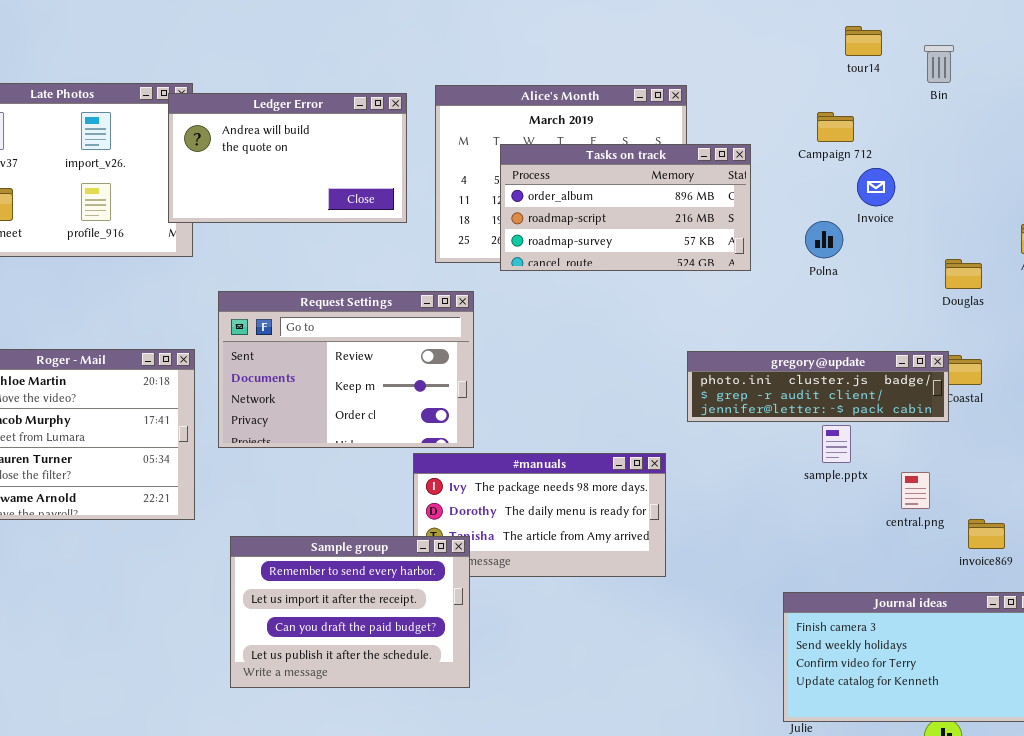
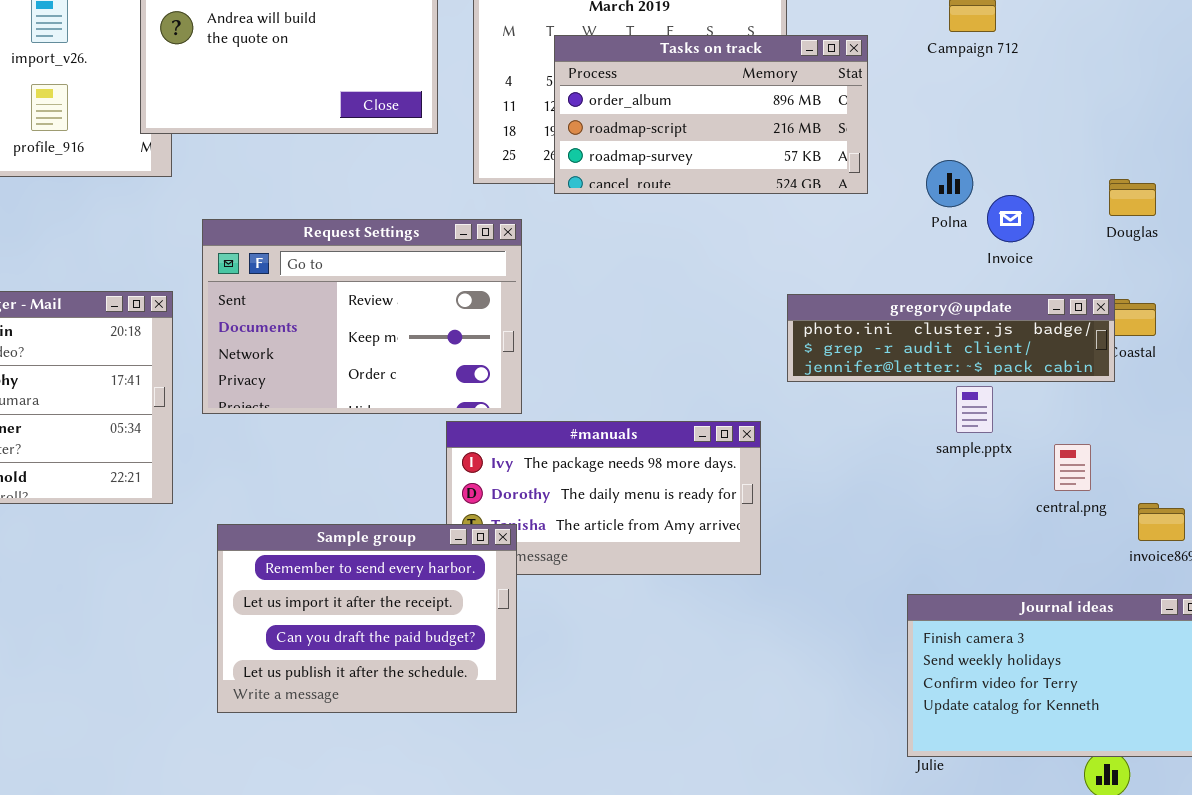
Invoice: [857,168,895,206] -> [987,195,1034,242], moved
Polna: [805,221,843,258] -> [926,160,973,207], moved

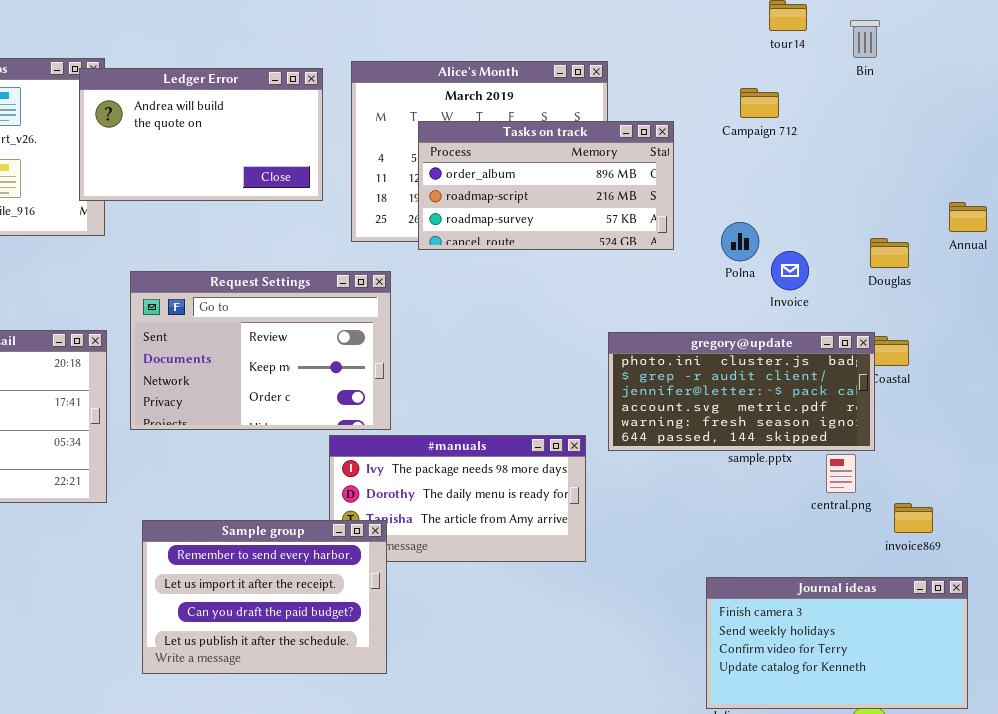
gregory@update: [787,294,1115,382] -> [608,332,875,451], resized

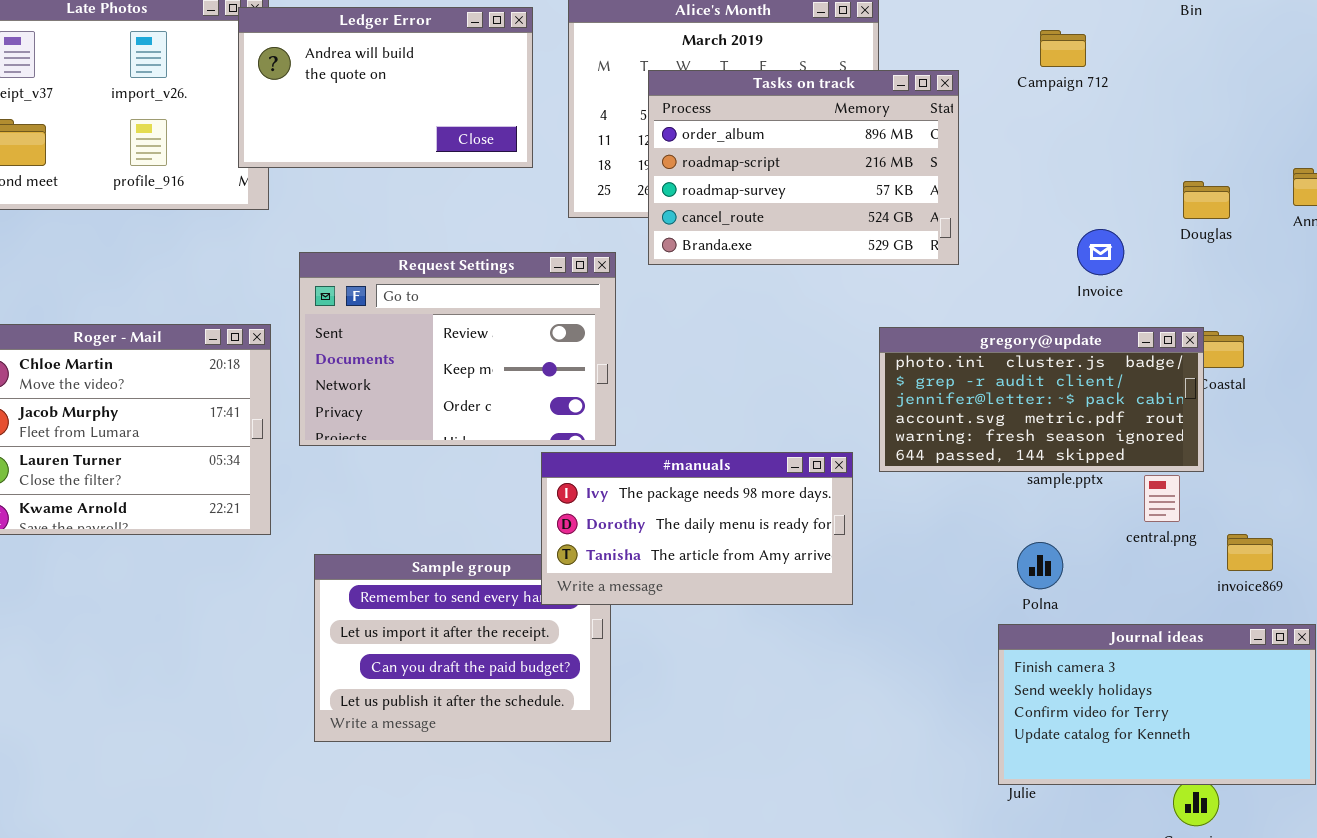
Tasks on track: [418,121,674,250] -> [648,70,959,265], resized
Polna: [721,222,759,261] -> [1017,542,1063,589], moved
Douglas: [870,238,909,268] -> [1183,181,1230,219], moved
#manuals: [329,435,586,562] -> [541,452,853,605], raised

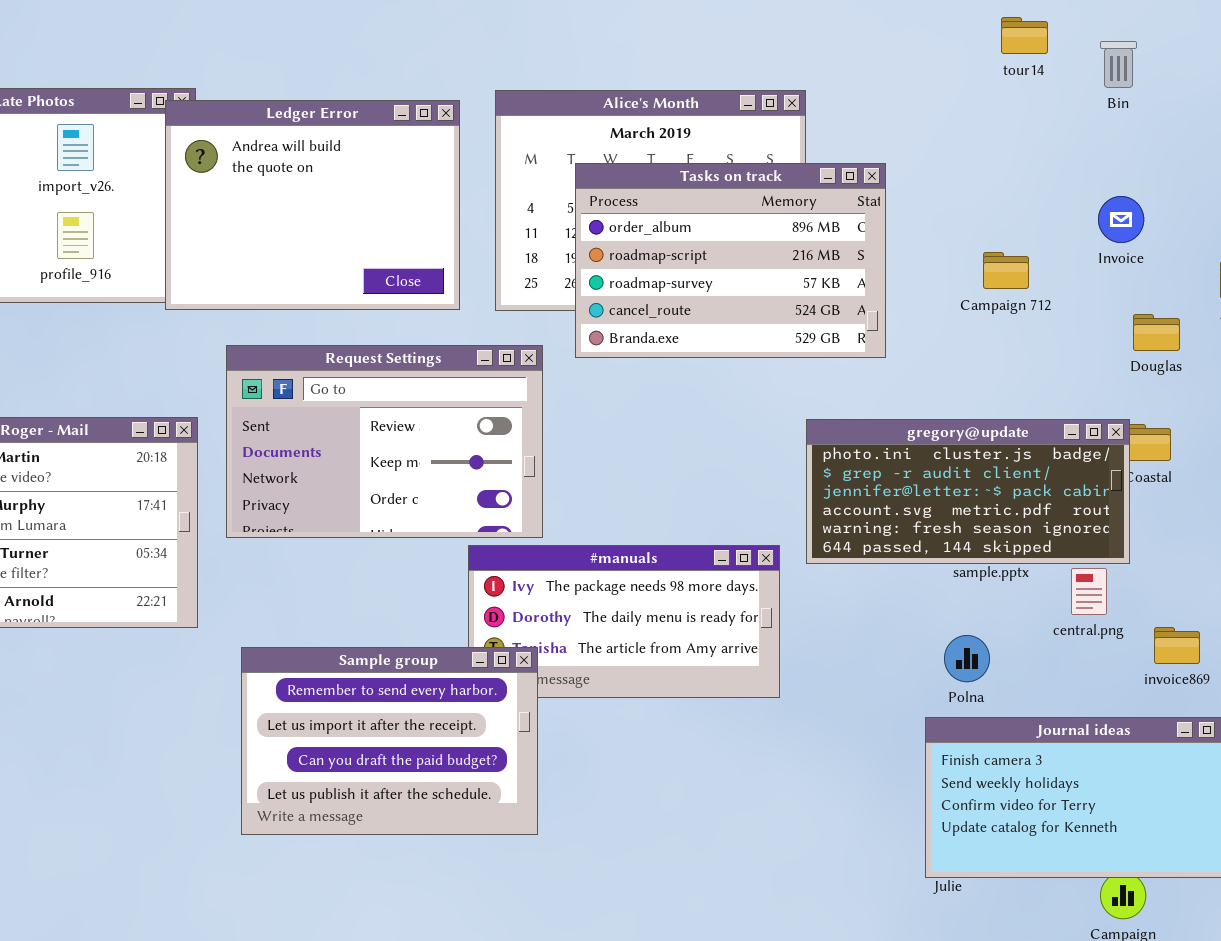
Ledger Error: [238,7,533,168] -> [165,100,460,310], resized
Campaign 712: [1040,30,1086,67] -> [983,252,1029,289], moved
Douglas: [1183,181,1230,219] -> [1133,314,1180,351], moved
Invoice: [1077,229,1124,275] -> [1098,196,1144,243], moved
Sample group: [314,554,611,742] -> [241,647,538,835], raised

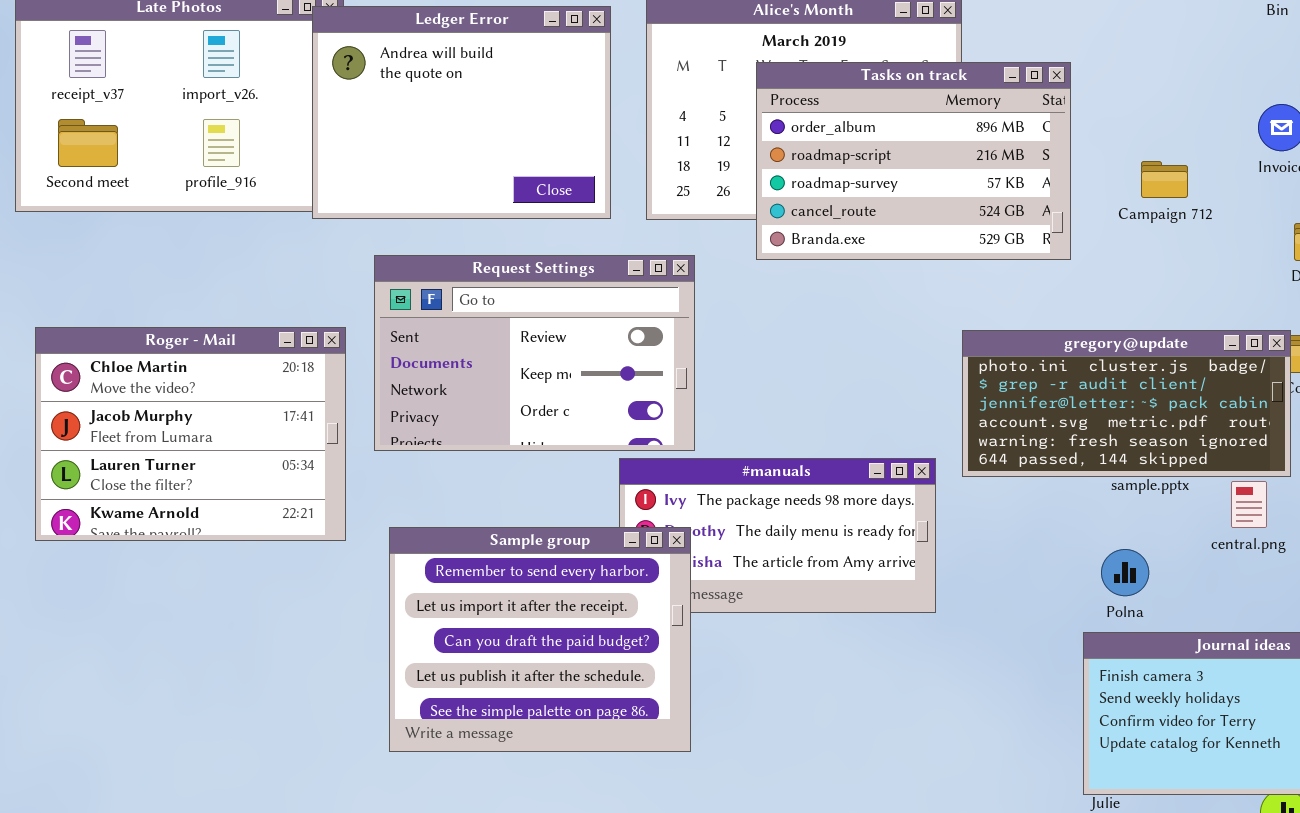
Tasks on track: [575,163,886,358] -> [756,62,1071,260], moved
Sample group: [241,647,538,835] -> [389,527,691,752], resized

